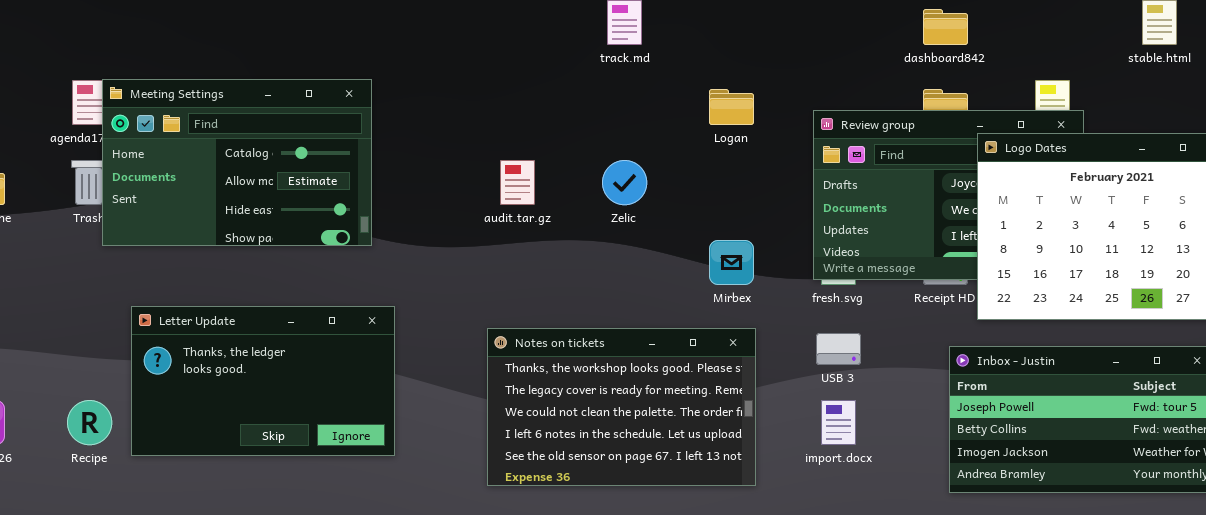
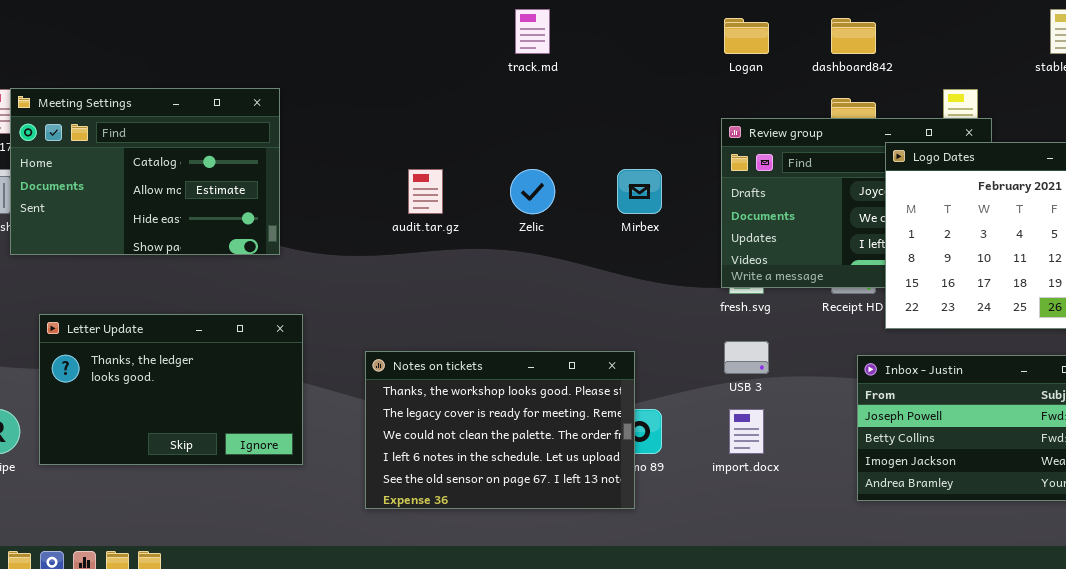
Logan: [709,89,754,125] -> [724,18,769,54], moved
Mirbex: [709,240,754,285] -> [617,169,662,214], moved
Notes on tickets: [487,328,756,486] -> [365,351,635,509], moved

